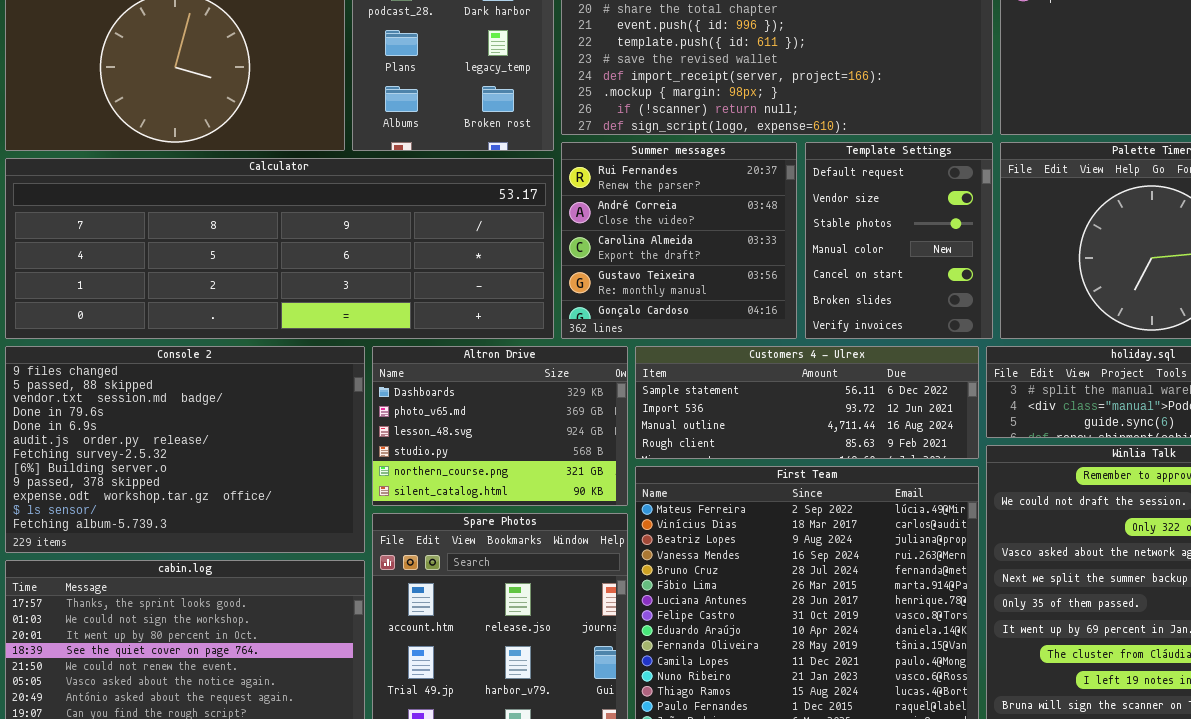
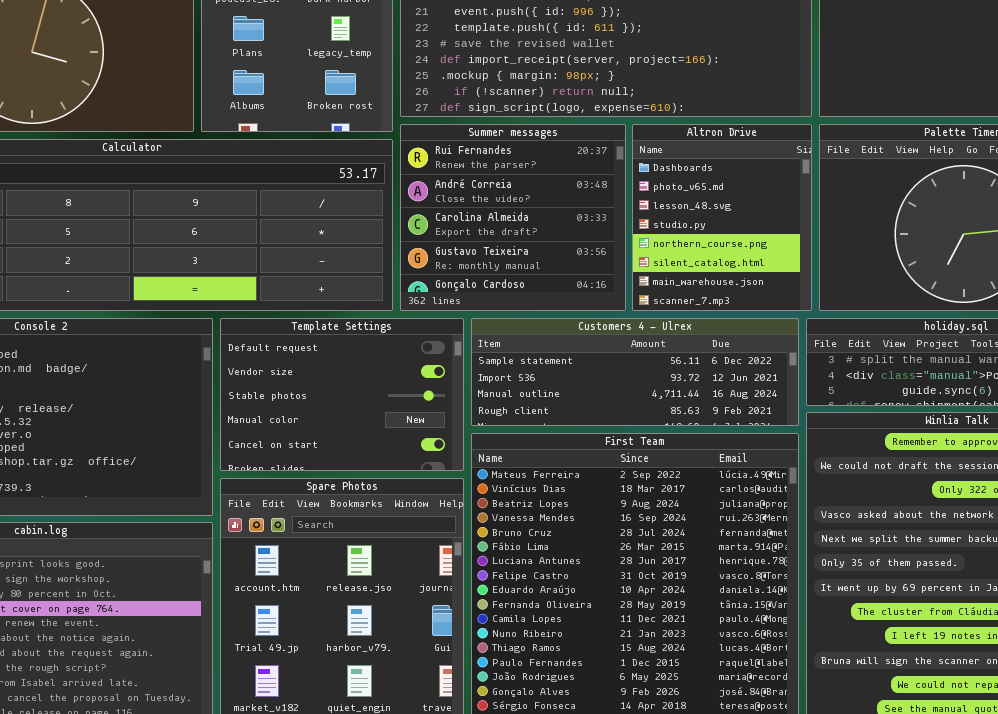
Template Settings: [805,142,993,339] -> [220,318,464,471], moved, resized
Altron Drive: [372,346,628,506] -> [632,124,812,311], moved, resized

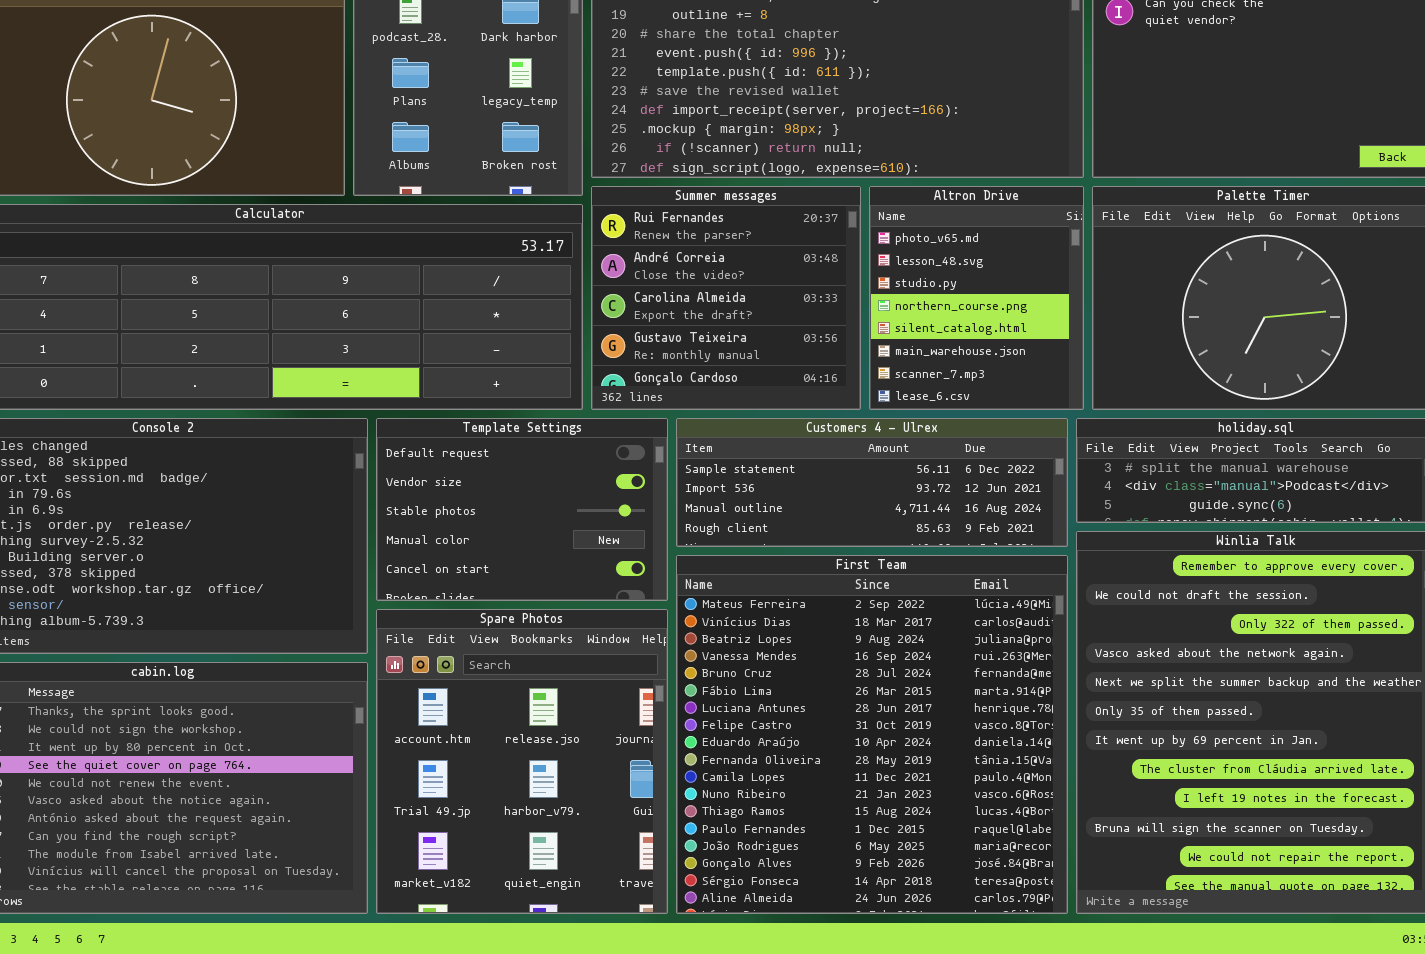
Altron Drive: [632,124,812,311] -> [869,186,1084,410], scrolled down 1 row

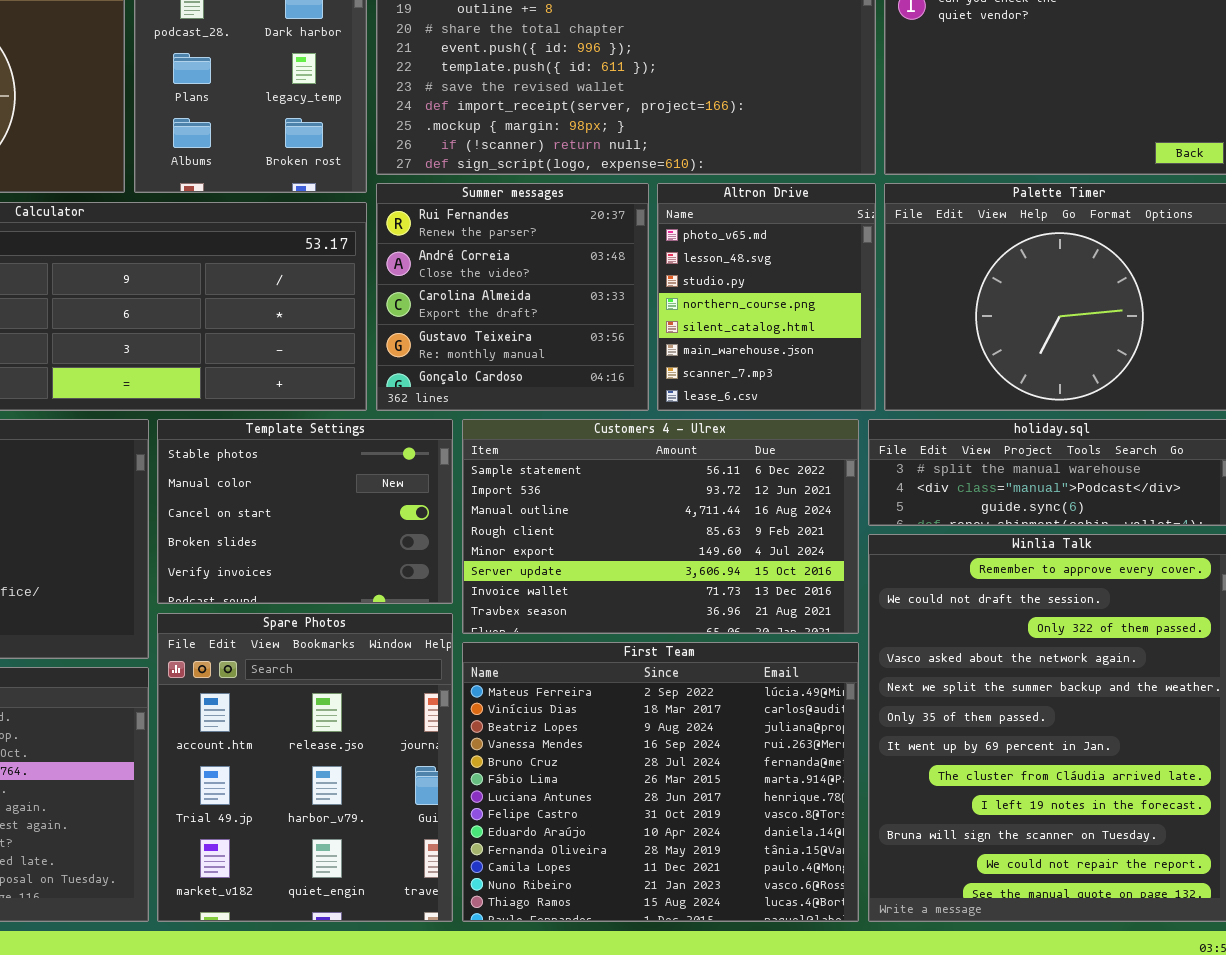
Template Settings: [376,418,668,601] -> [157,419,453,604], scrolled down 2 rows
Customers 4 - Ulrex: [676,418,1068,547] -> [462,419,859,634], resized
First Team: [676,555,1068,914] -> [462,642,859,922], resized

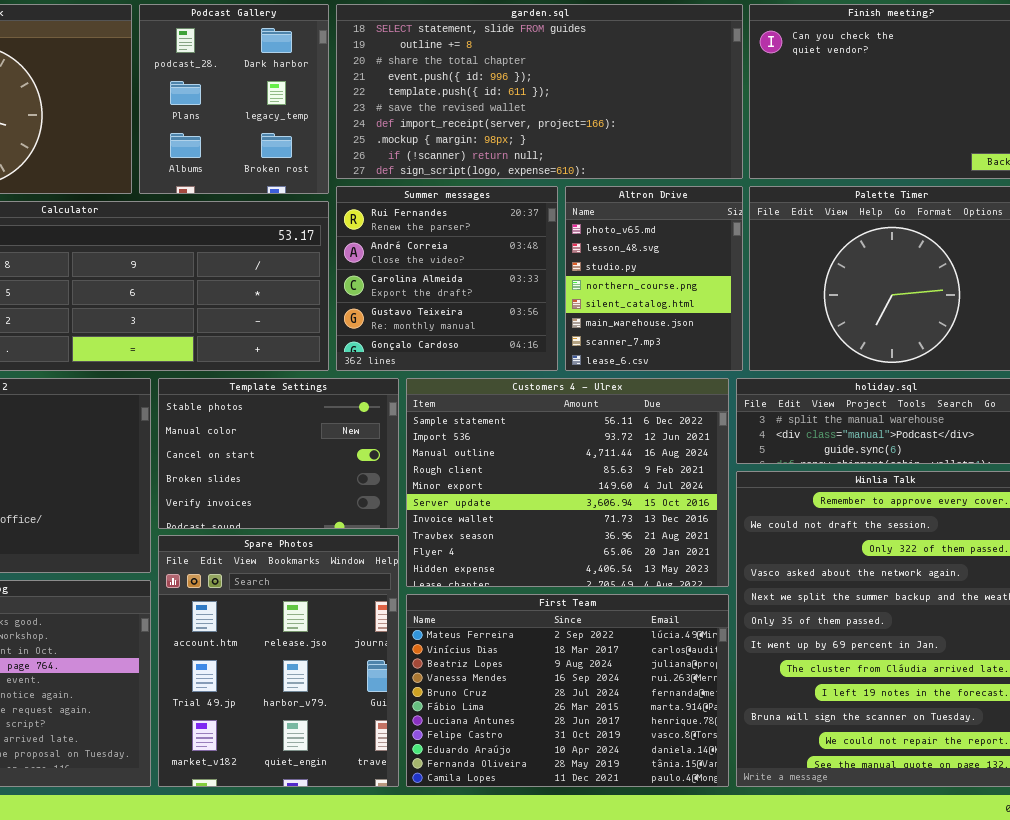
Customers 4 - Ulrex: [462,419,859,634] -> [406,378,729,587], resized
First Team: [462,642,859,922] -> [406,594,729,787], resized

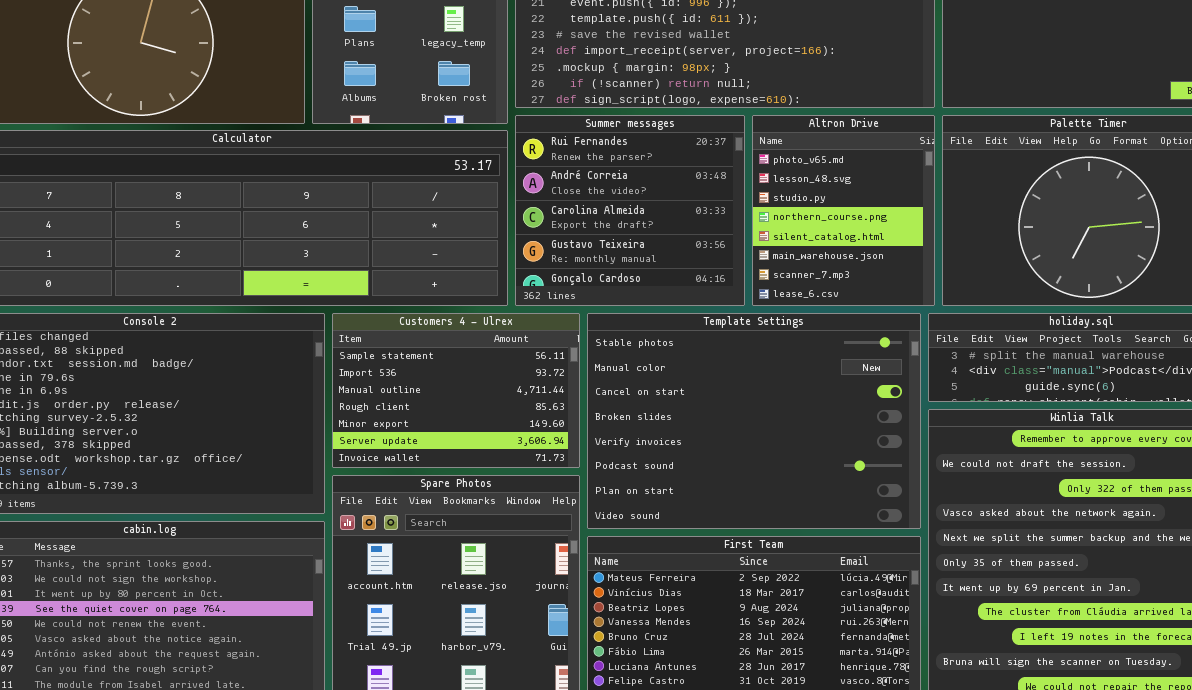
Template Settings: [158,378,399,529] -> [587,313,921,529], moved, resized
Customers 4 - Ulrex: [406,378,729,587] -> [332,313,580,468], moved, resized

